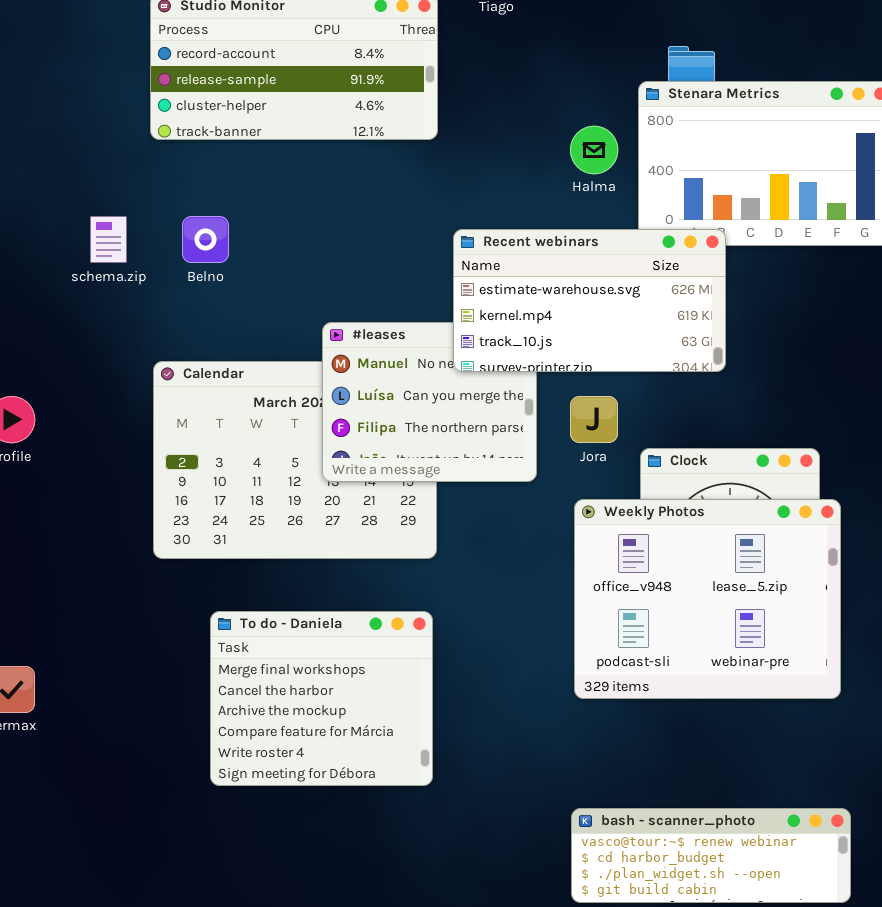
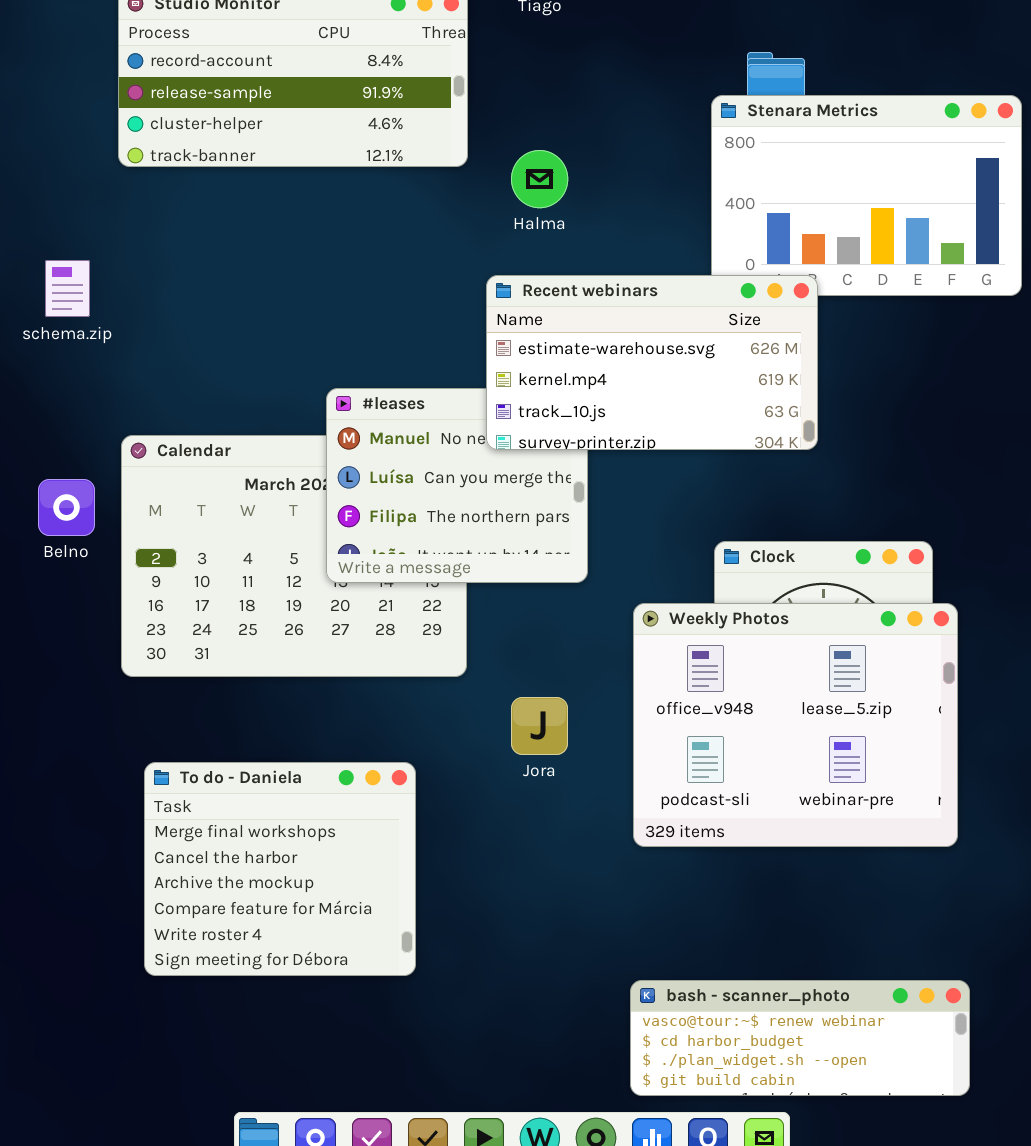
Halma: [570,126,618,174] -> [511,150,568,208], moved
Belno: [182,216,229,263] -> [38,479,95,536], moved
Jora: [570,396,618,443] -> [511,697,568,755], moved
To do - Daniela: [210,611,433,786] -> [144,762,416,976], moved

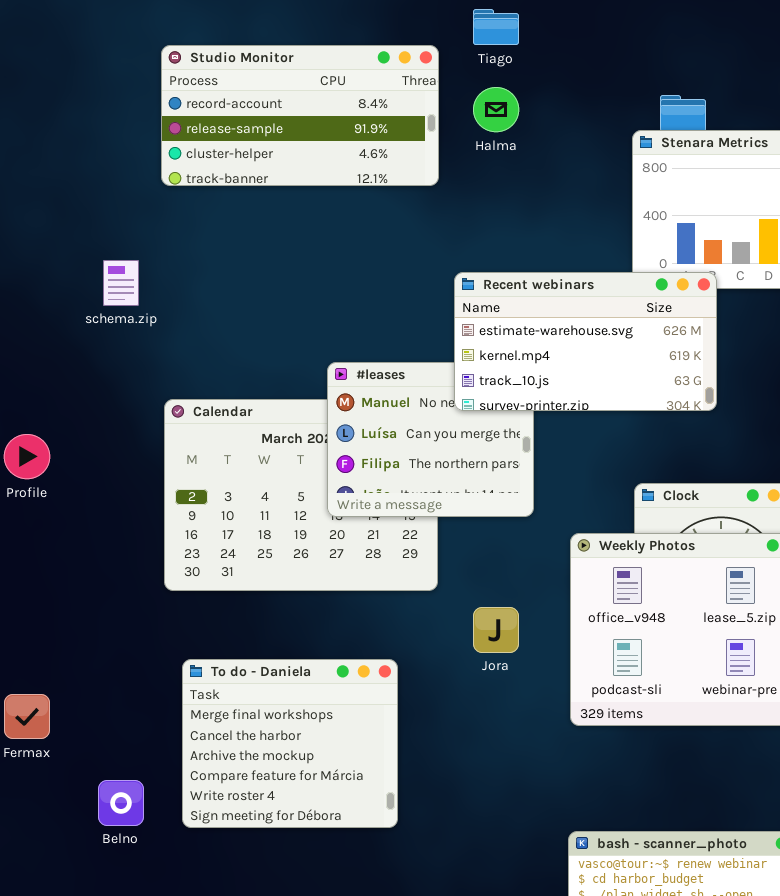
Halma: [511,150,568,208] -> [473,87,519,132], moved
Belno: [38,479,95,536] -> [98,780,144,826], moved

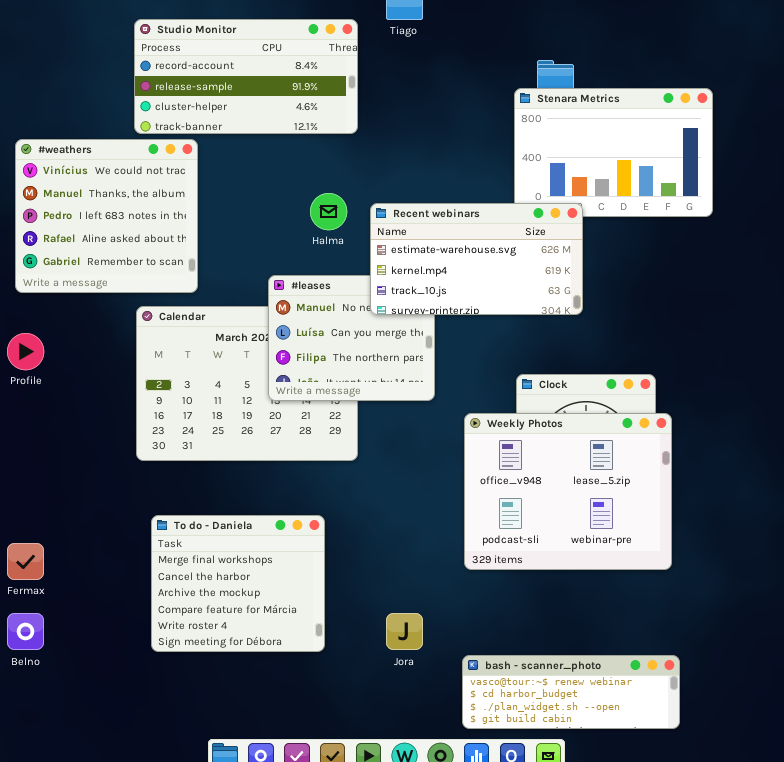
Halma: [473,87,519,132] -> [310,193,347,230], moved
#weathers: none -> [15,139,198,293], opened
Jora: [473,607,519,653] -> [386,613,423,650], moved
Belno: [98,780,144,826] -> [7,613,44,650], moved

